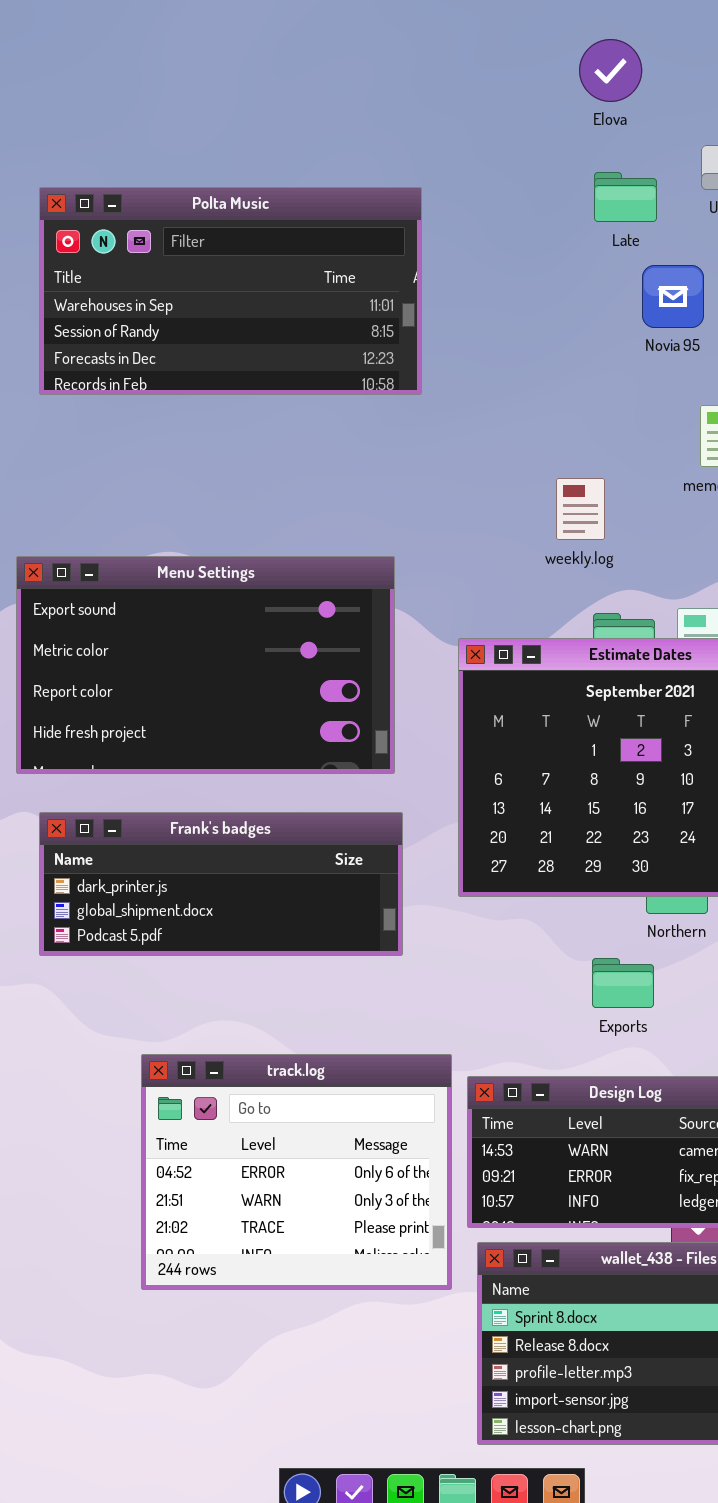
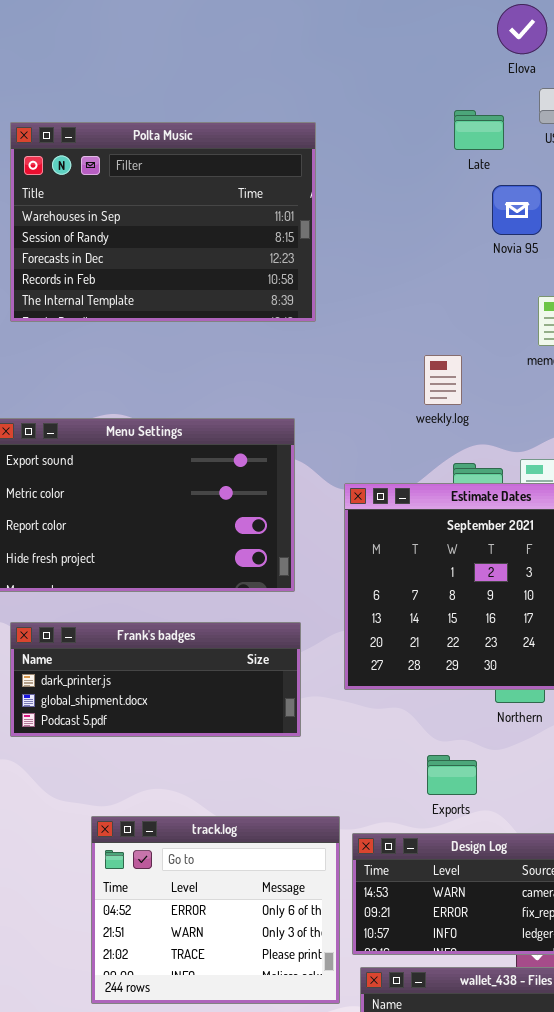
Elova: [579,39,642,102] -> [497,4,547,54], moved
Polta Music: [39,187,422,395] -> [10,122,316,322], resized
Exports: [592,958,654,1008] -> [427,755,477,795], moved

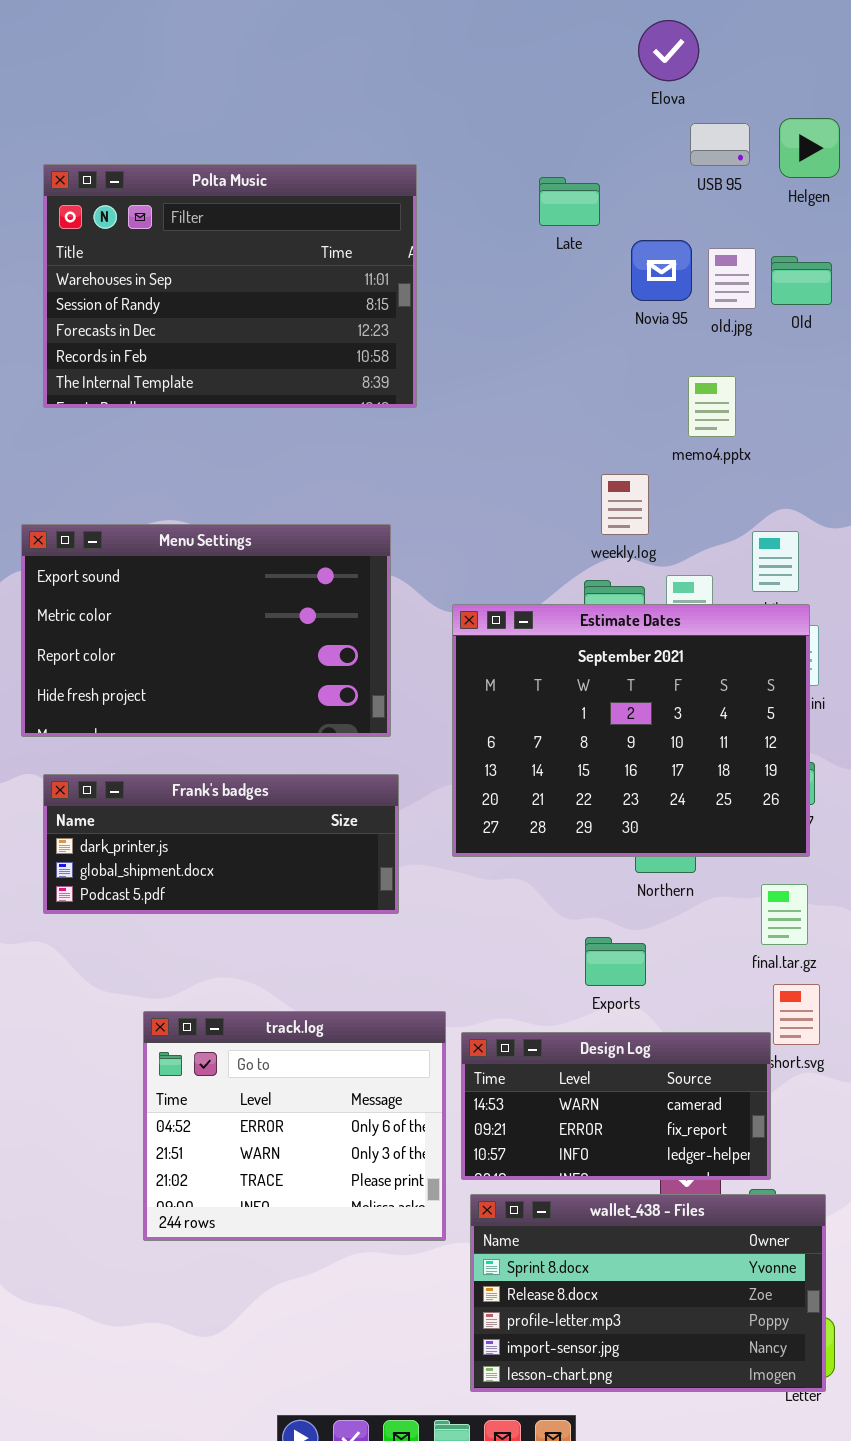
Late: [454,110,504,150] -> [539,177,600,226], moved
weekly.log: [424,355,462,405] -> [601,474,649,535], moved
Exports: [427,755,477,795] -> [585,937,646,986], moved

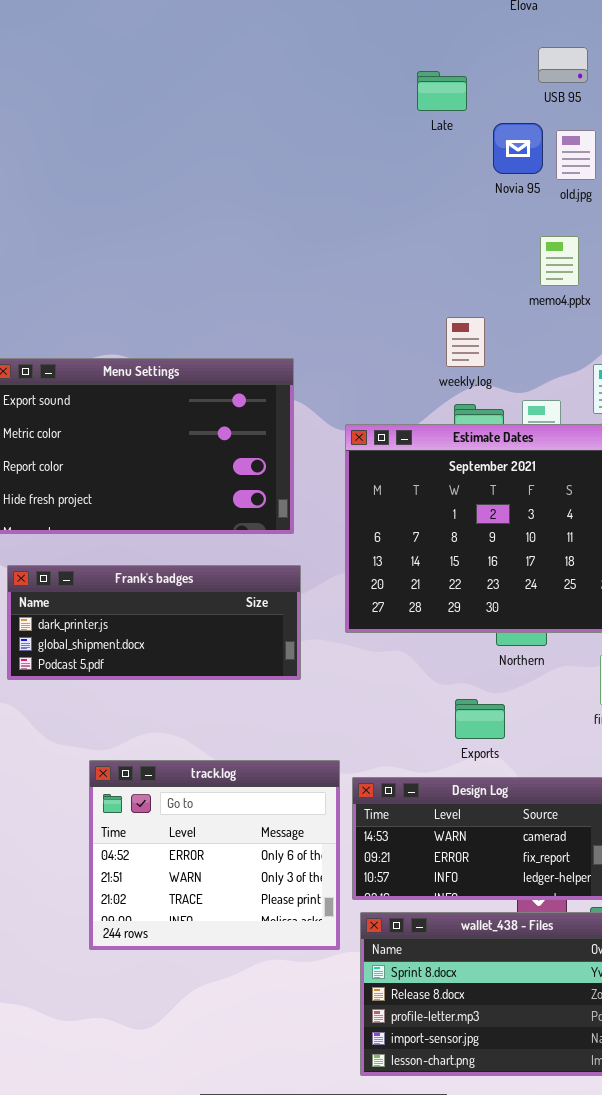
USB 95: [690,123,750,166] -> [538,47,588,83], moved
Polta Music: [43,164,417,408] -> none, closed
weekly.log: [601,474,649,535] -> [446,317,485,367], moved

